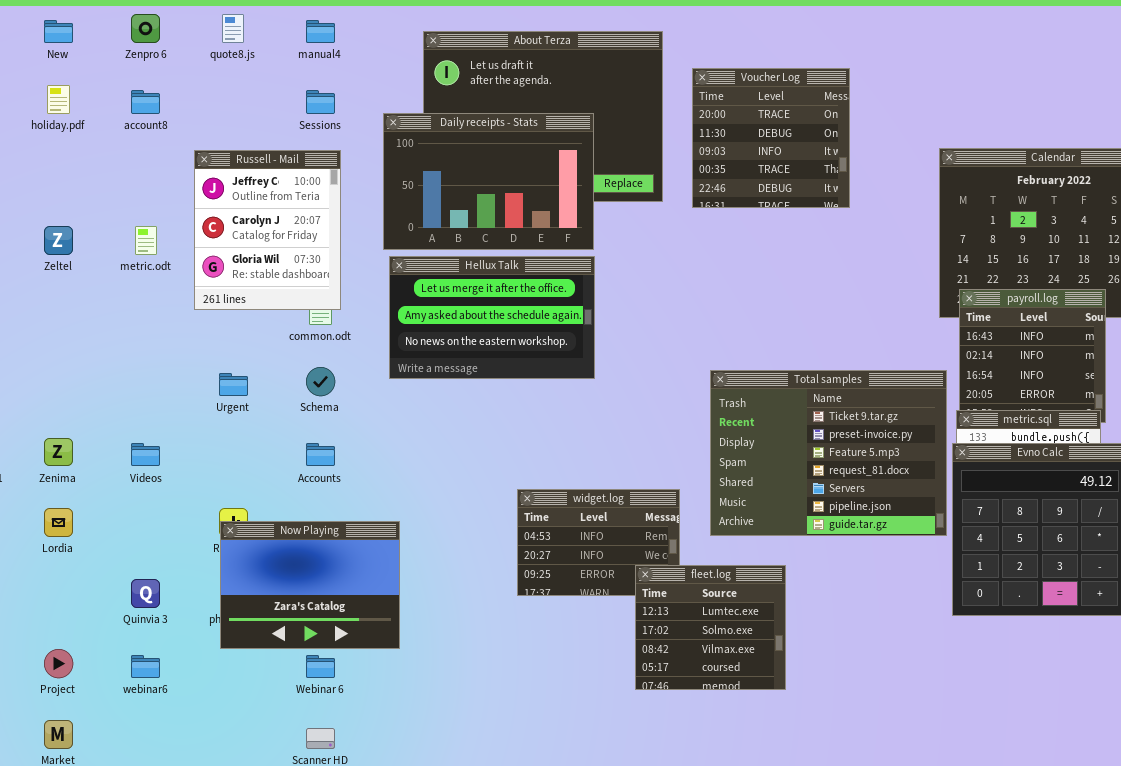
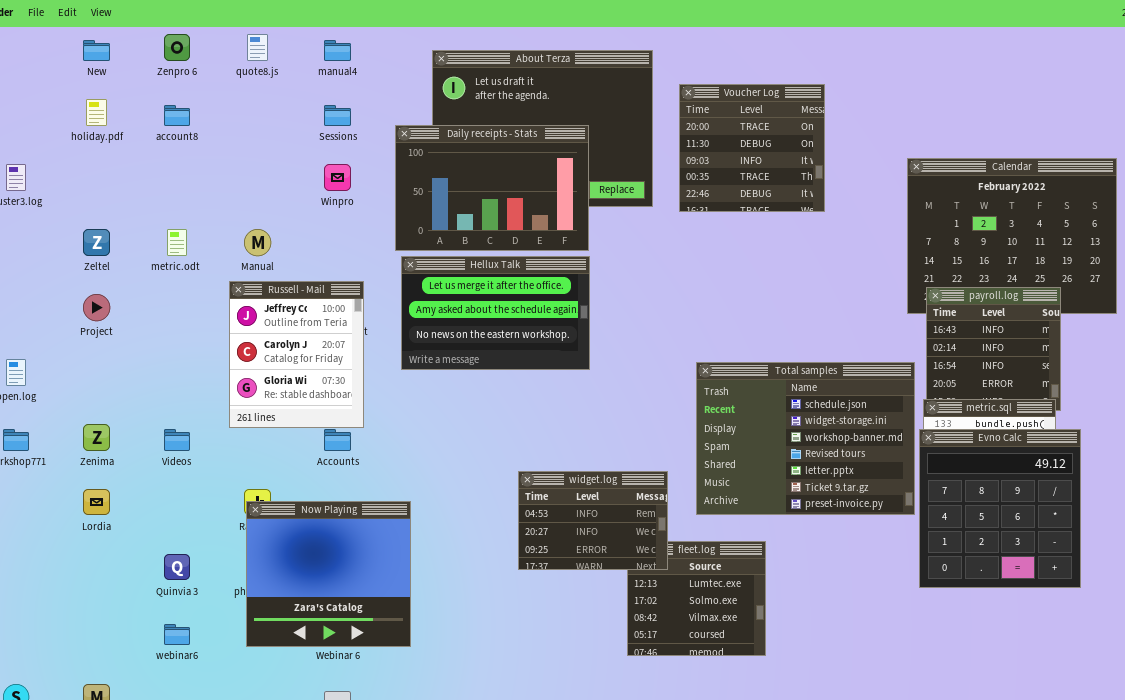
Russell - Mail: [194,150,341,310] -> [229,281,364,428], moved
Total samples: [710,370,947,536] -> [696,362,915,515], scrolled up 5 rows
widget.log: [517,489,680,596] -> [518,471,668,570], raised
Now Playing: [220,521,400,649] -> [246,501,411,647], resized
Project: [44,649,73,678] -> [83,294,110,321], moved

